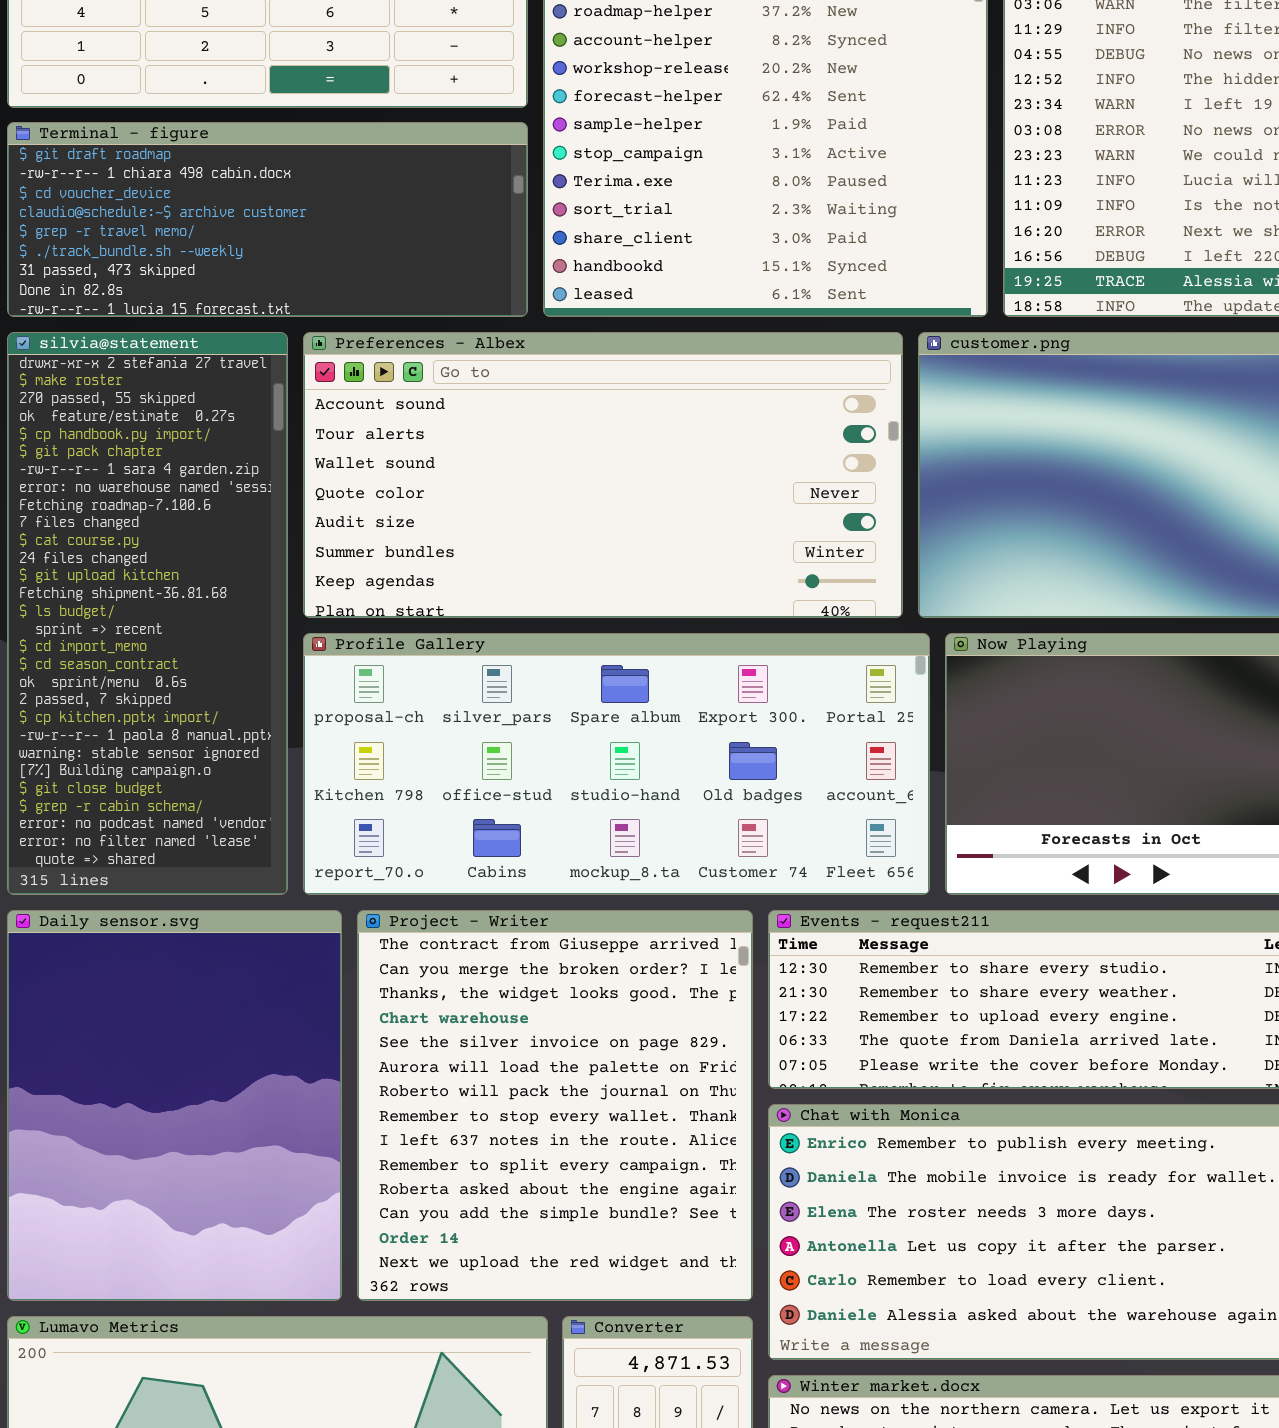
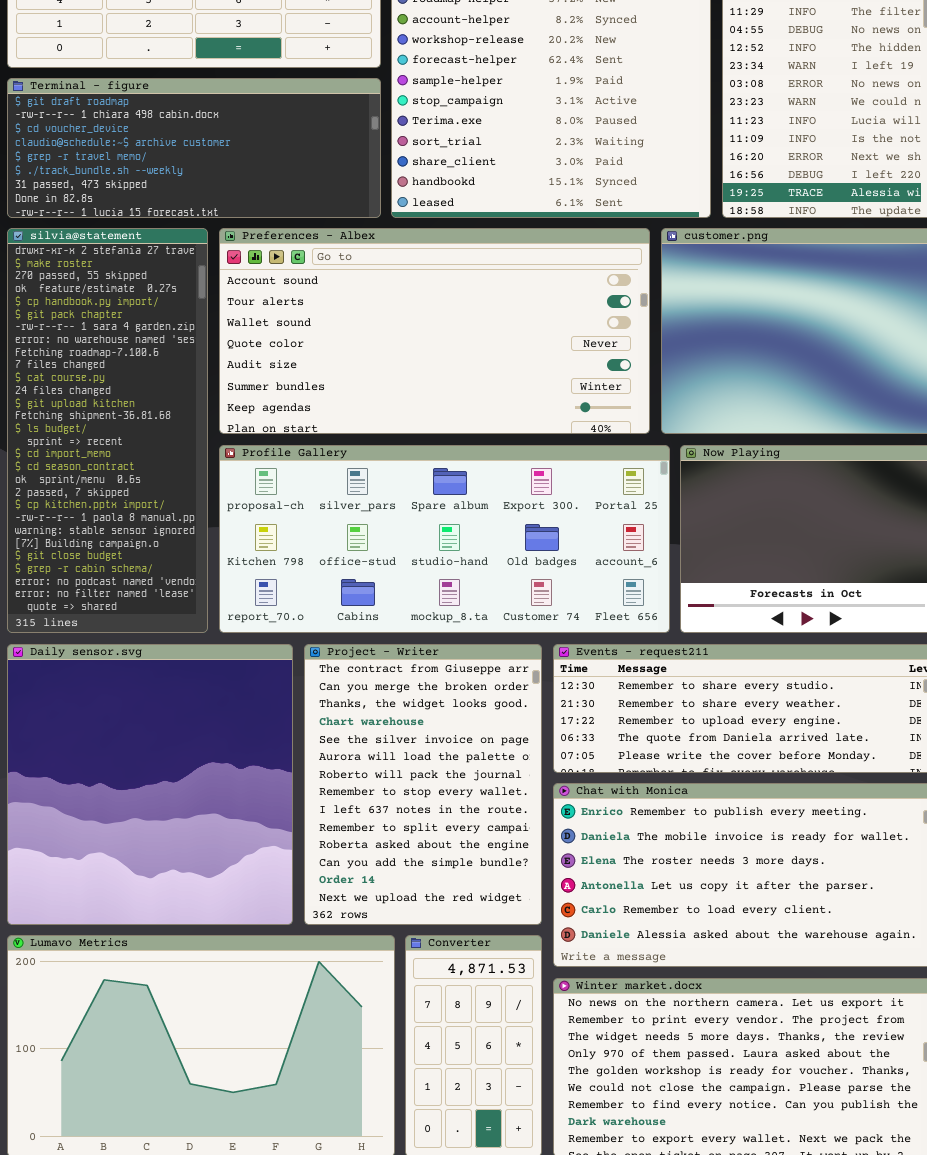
Daily sensor.svg: [7,910,342,1301] -> [7,644,293,925], resized
Project - Writer: [357,910,753,1301] -> [304,644,542,925], resized

